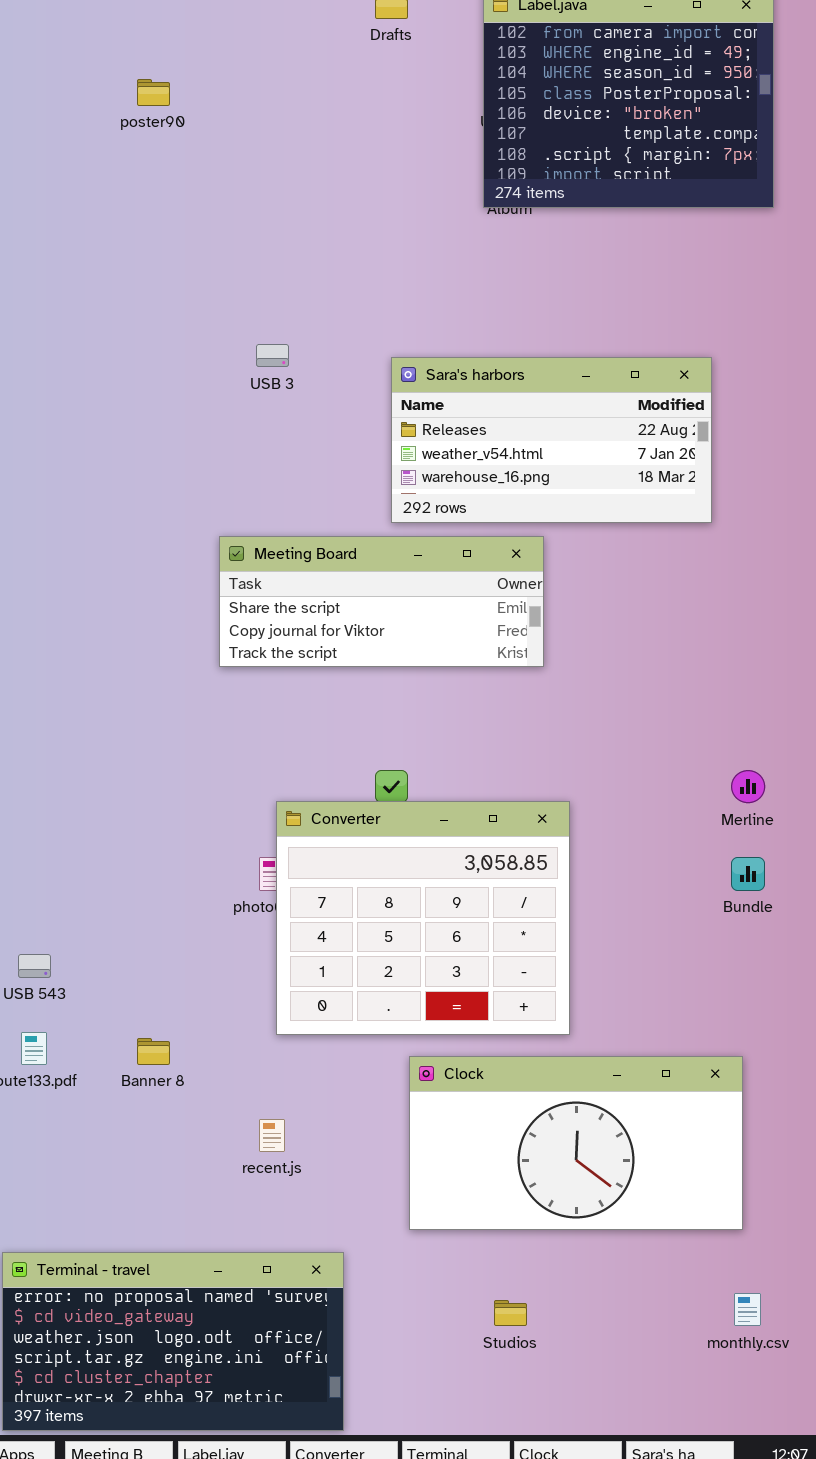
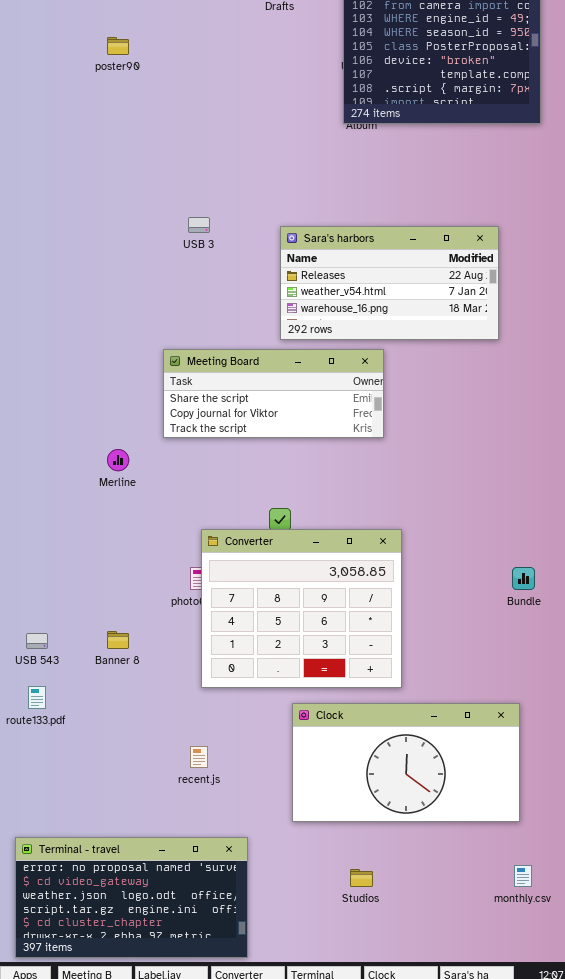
Merline: [731,770,765,803] -> [107,449,129,471], moved
Banner 8: [137,1038,170,1065] -> [107,631,129,649], moved

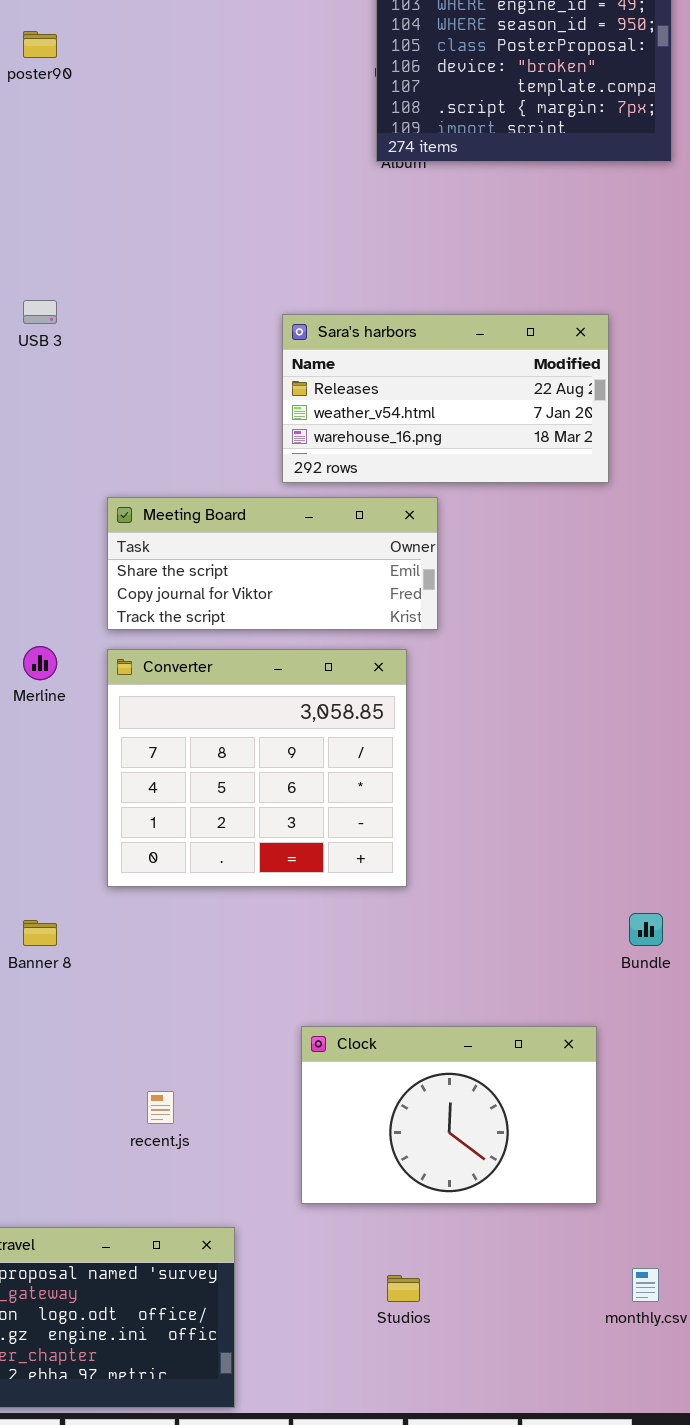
USB 3: [188,217,210,233] -> [23,300,57,324], moved
Converter: [201,529,402,688] -> [107,649,407,887], moved
Bundle: [512,567,535,590] -> [629,913,663,946], moved
Clock: [292,703,520,822] -> [301,1026,597,1204], resized

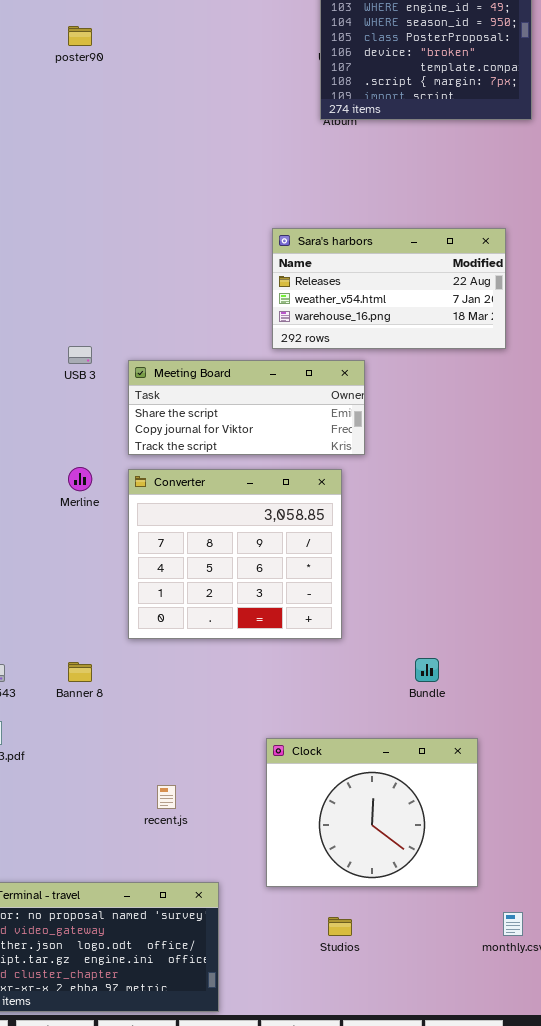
USB 3: [23,300,57,324] -> [68,346,92,364], moved
Sara's harbors: [282,314,609,483] -> [272,228,506,349], moved
Bundle: [629,913,663,946] -> [415,658,439,682], moved
Clock: [301,1026,597,1204] -> [266,738,478,887], resized

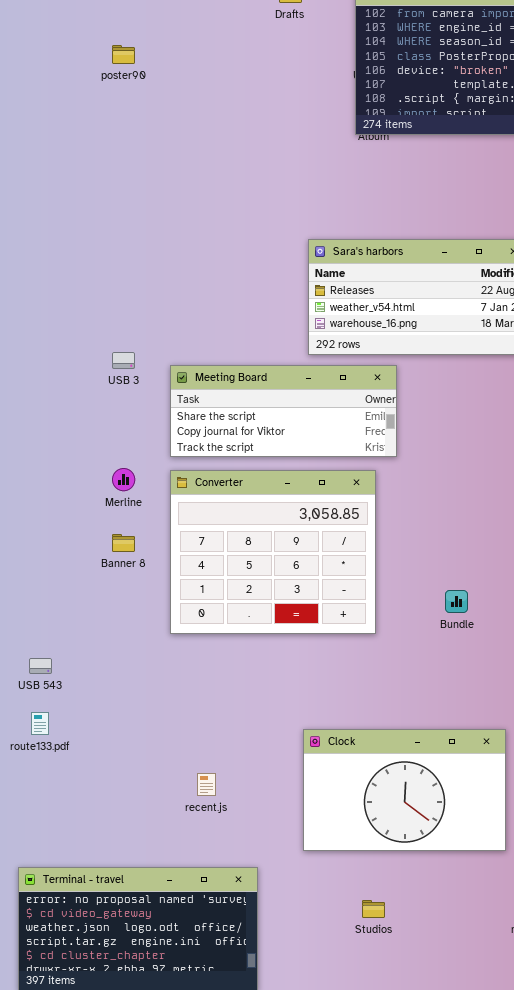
Bundle: [415,658,439,682] -> [445,590,468,613], moved
Banner 8: [68,662,92,682] -> [112,534,135,552], moved
Clock: [266,738,478,887] -> [303,729,506,851], resized

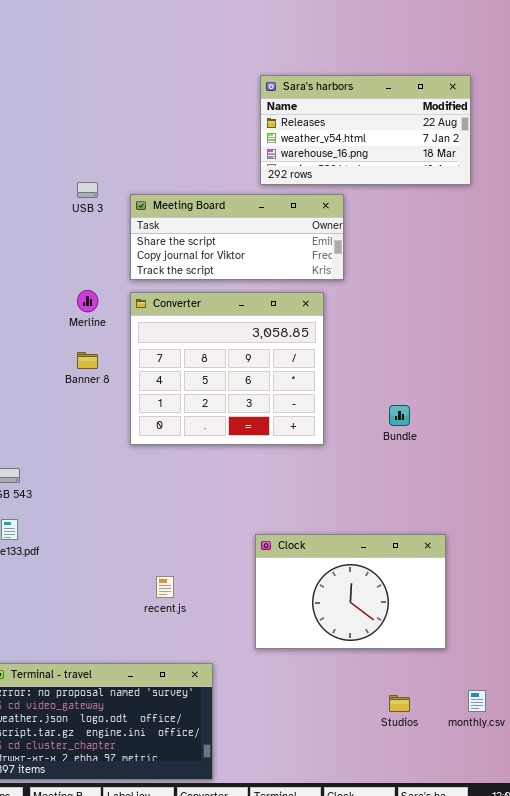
Studios: [362,900,385,918] -> [389,695,410,712], moved

